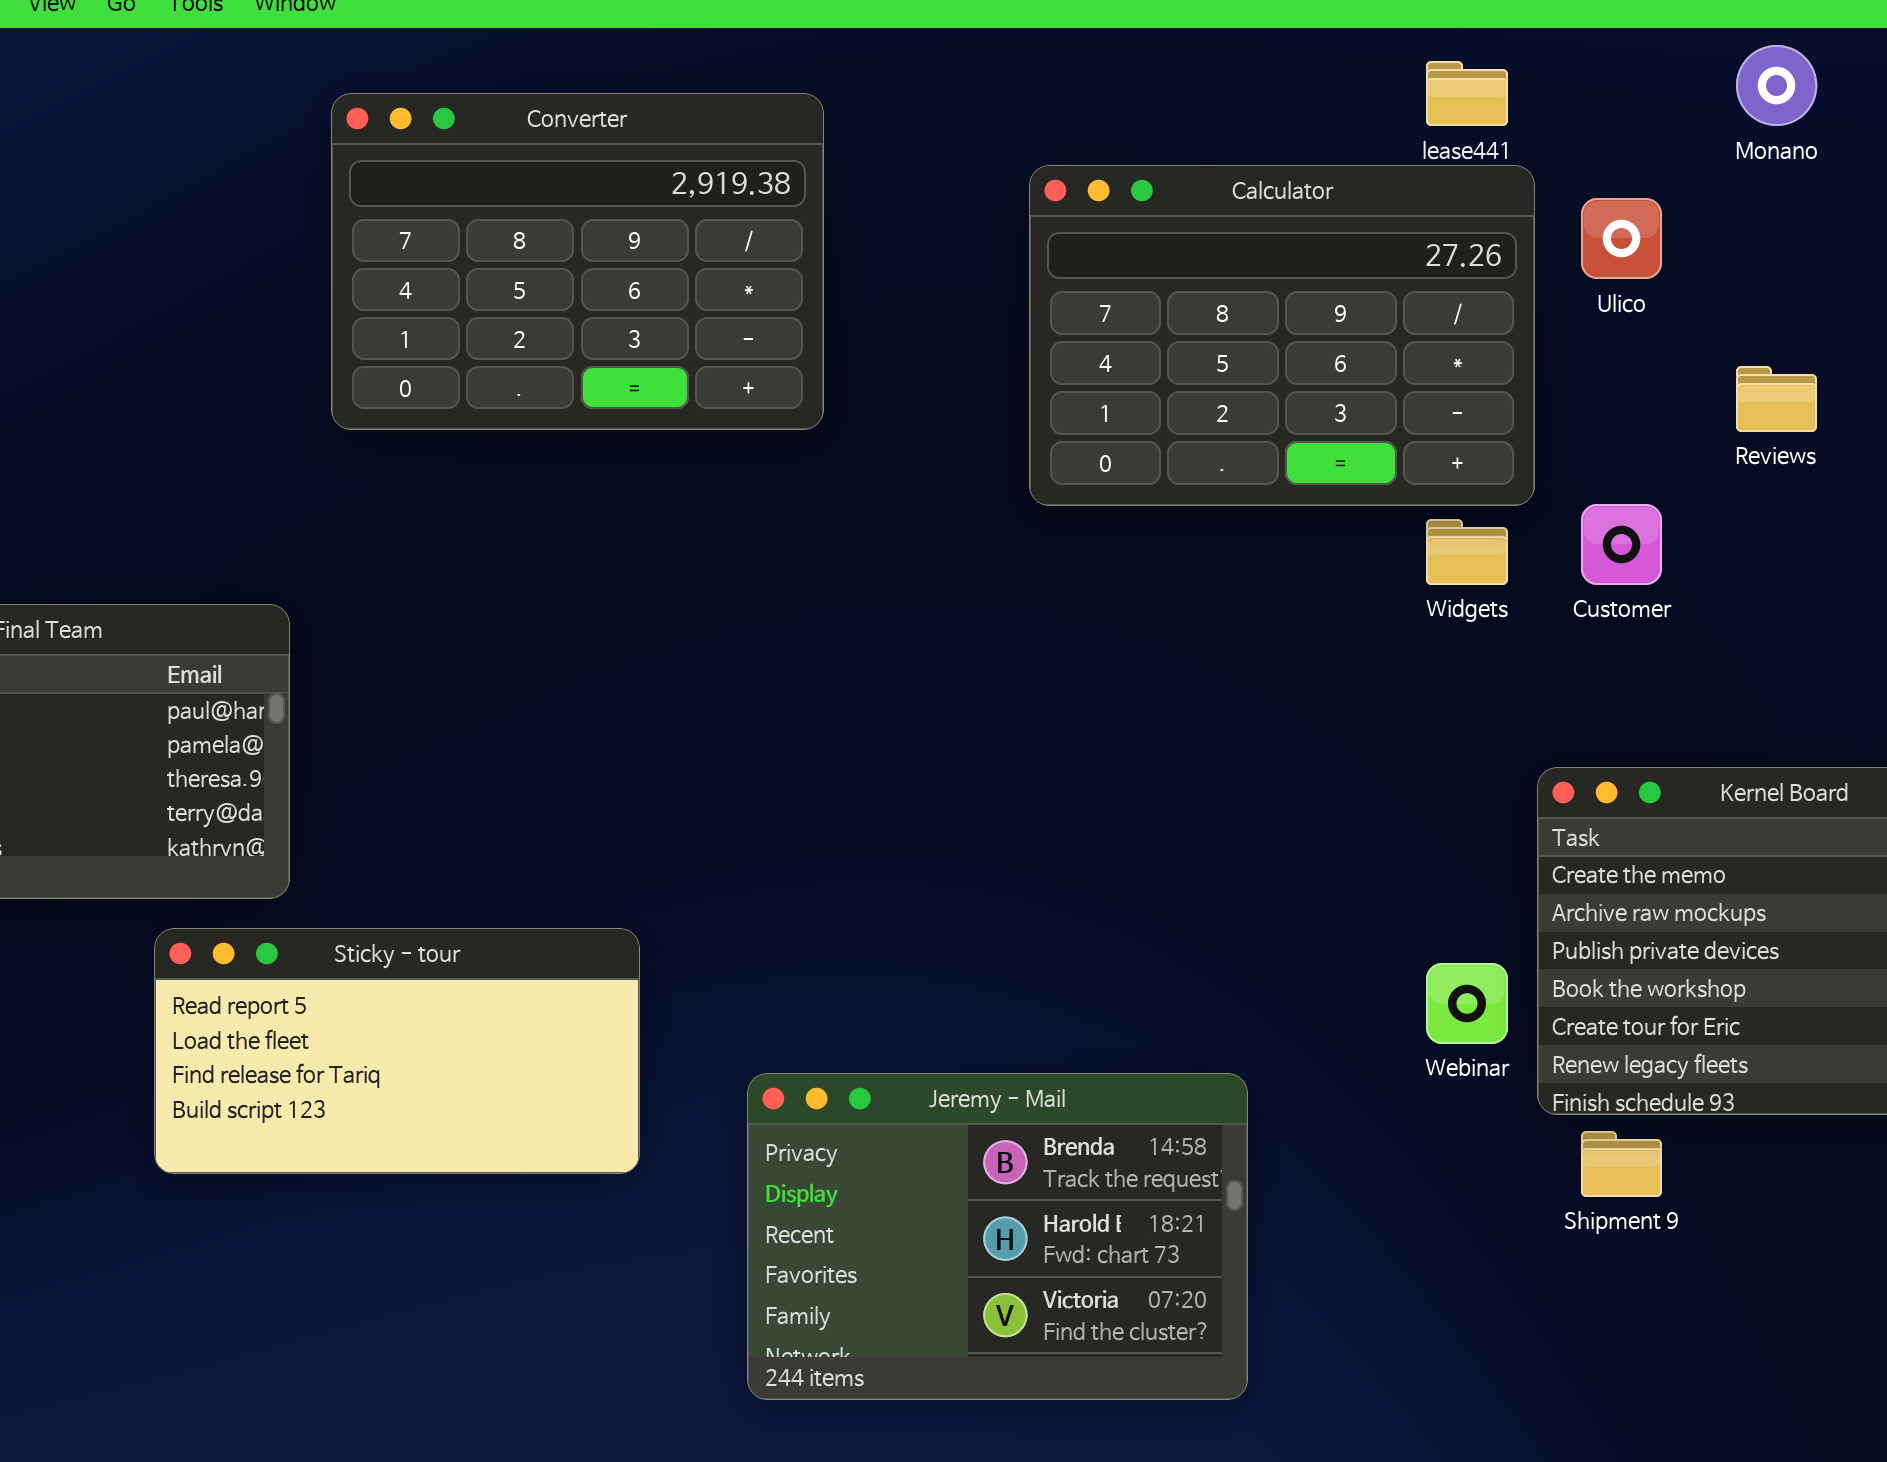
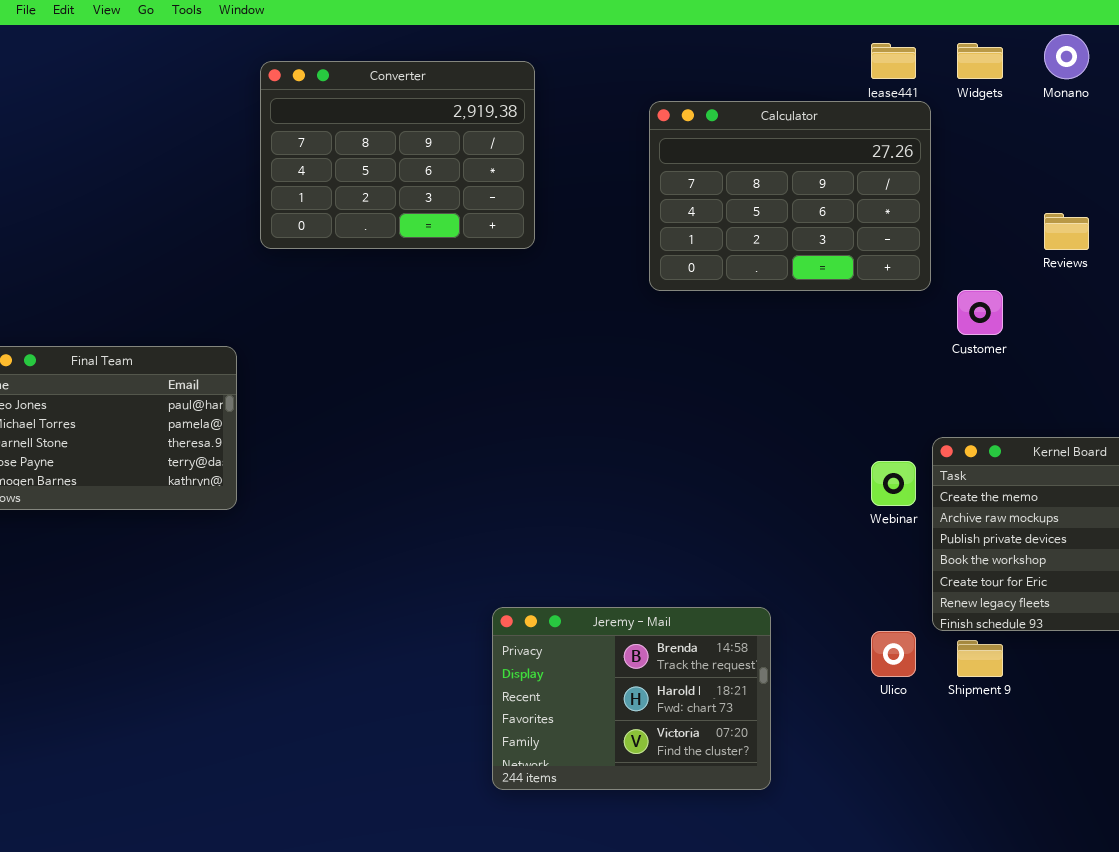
Ulico: [1581,198,1662,279] -> [871,631,916,677], moved
Widgets: [1426,519,1508,585] -> [957,43,1003,79], moved
Sticky - tour: [154,928,640,1174] -> none, closed
Webinar: [1426,963,1508,1044] -> [871,461,916,506], moved

